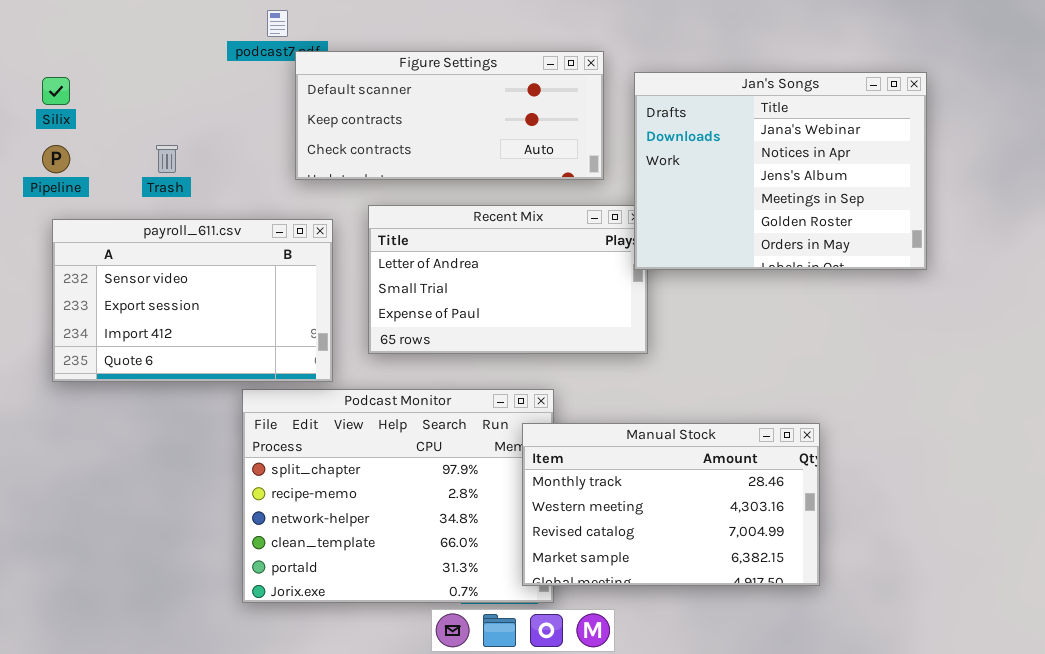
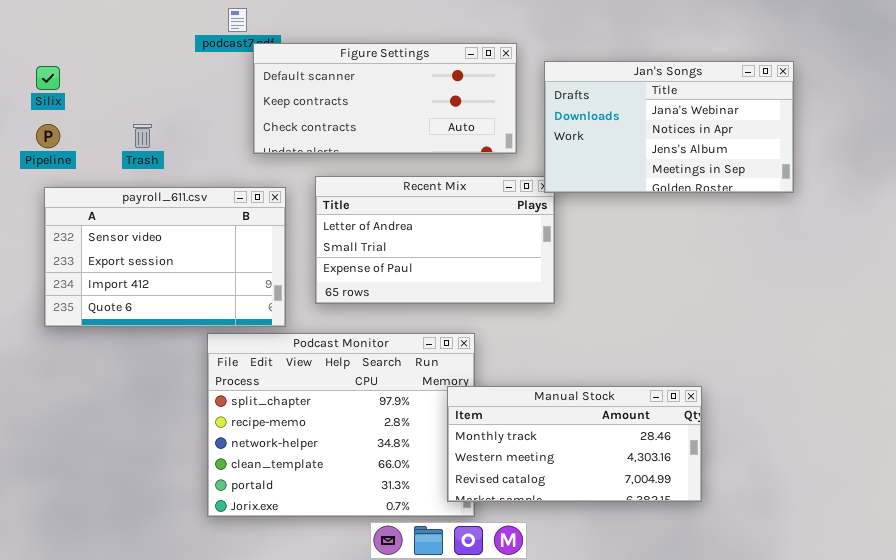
Jan's Songs: [634,72,927,270] -> [544,61,794,193], resized
Manual Stock: [522,423,820,586] -> [447,386,702,502], resized

